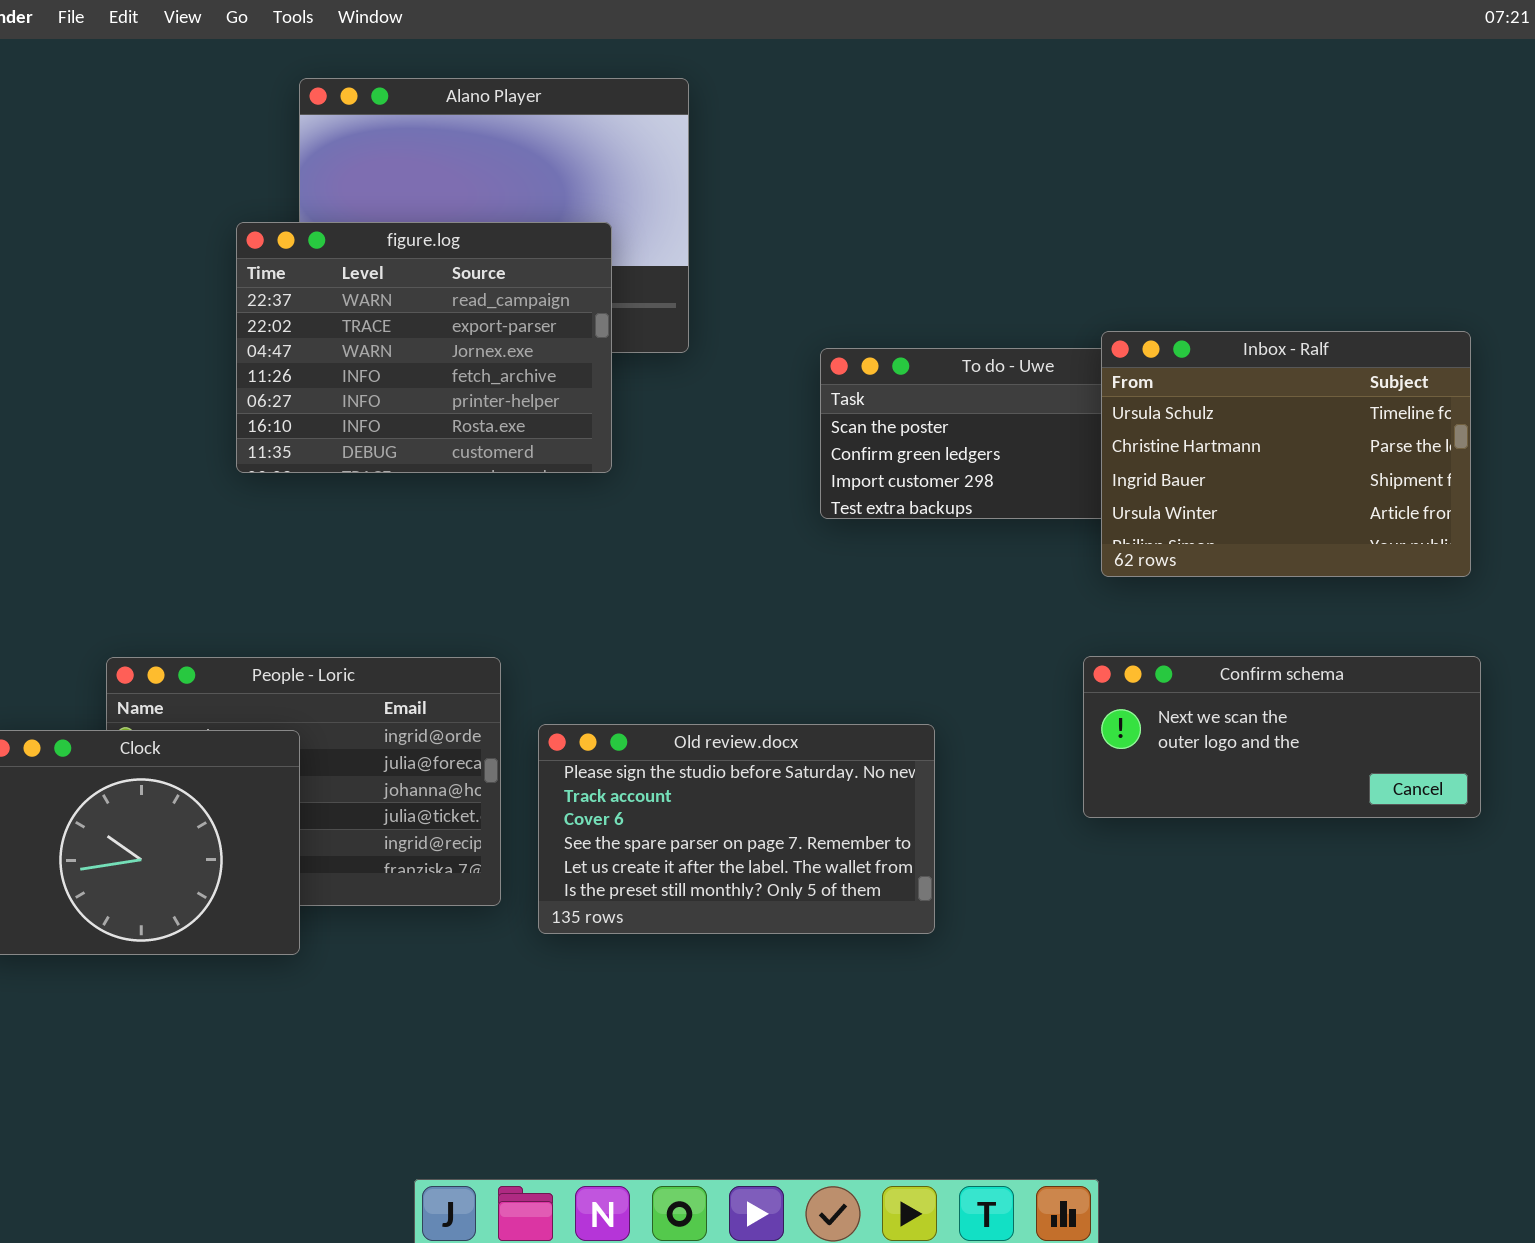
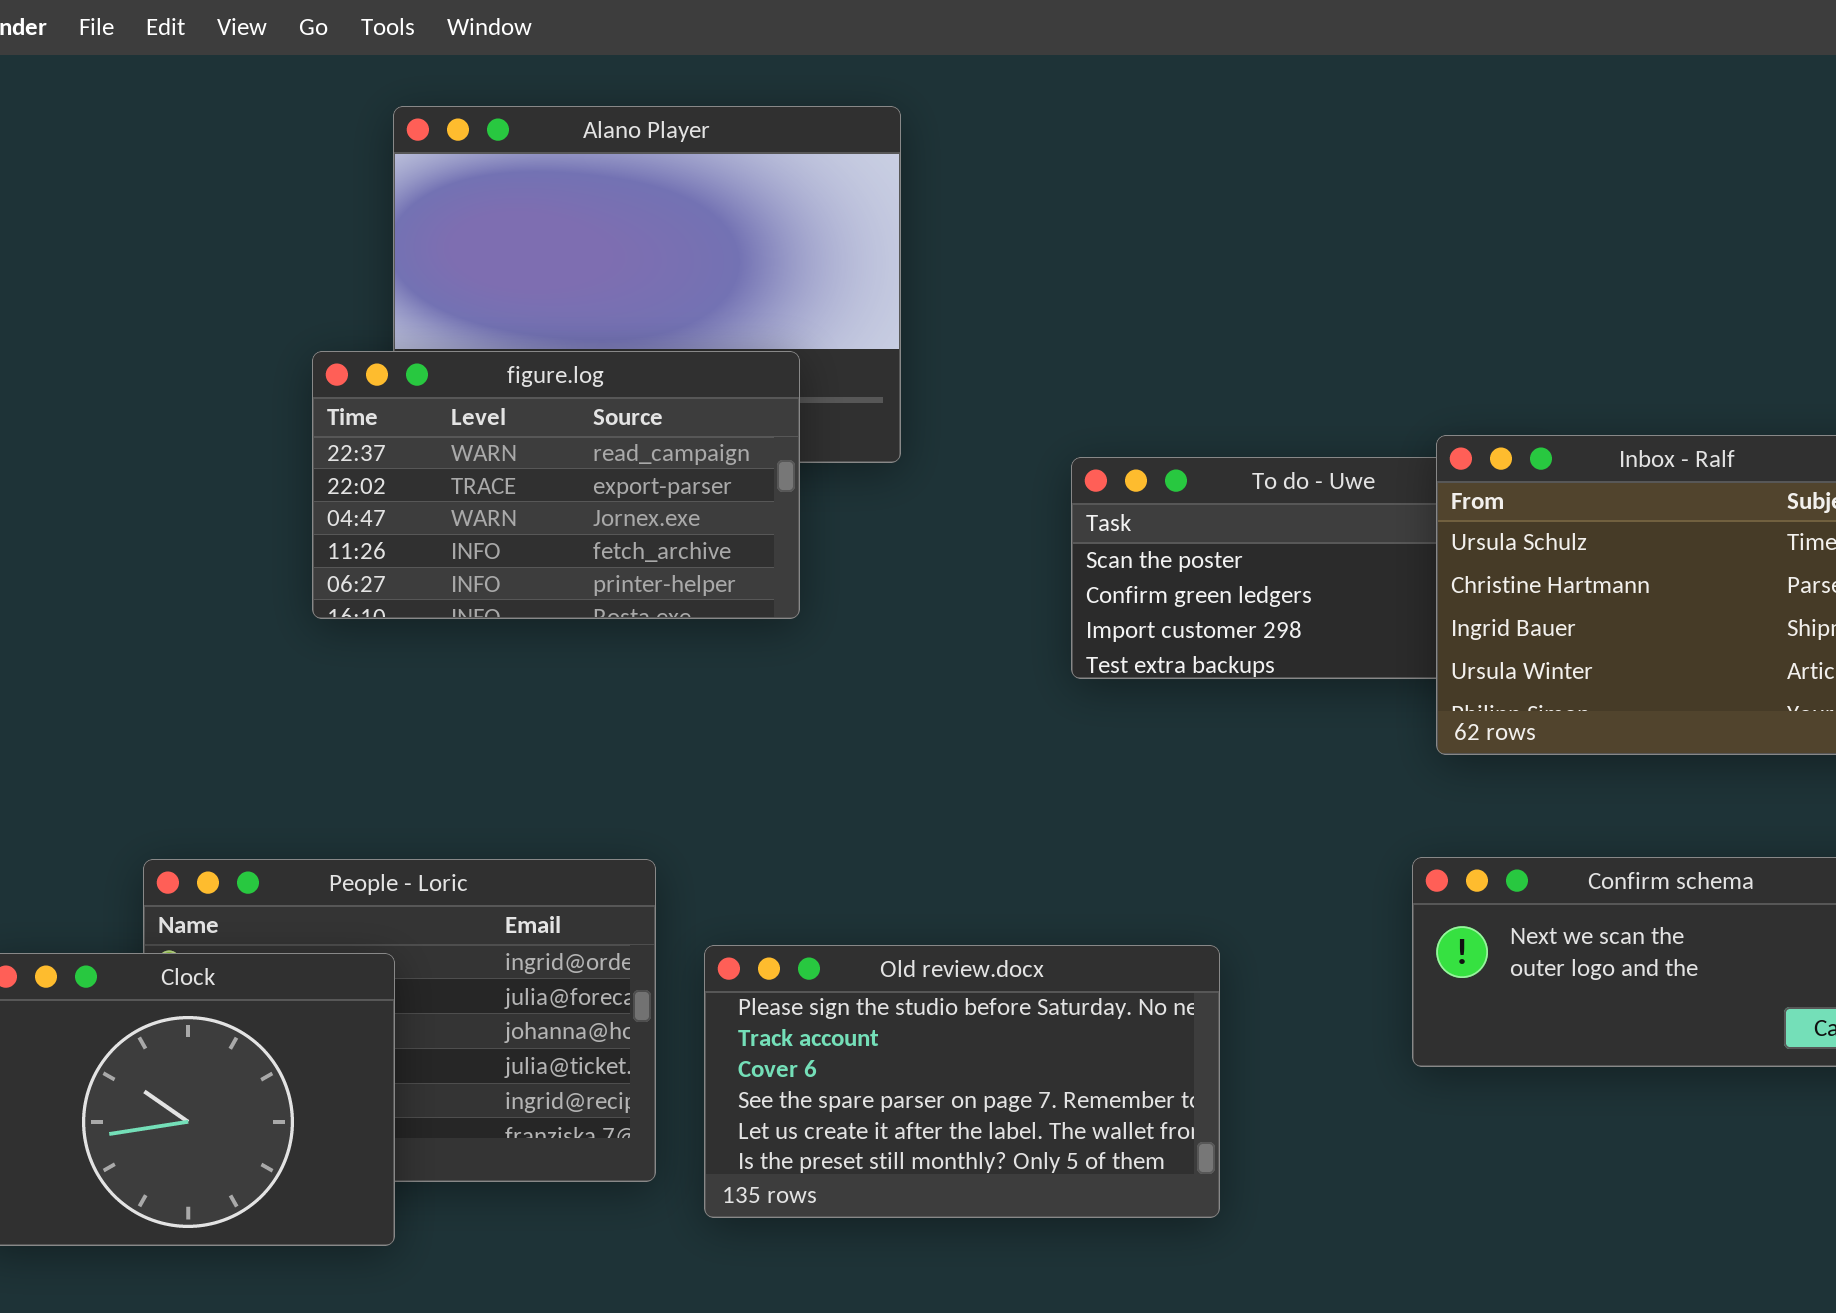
figure.log: [236,222,612,473] -> [312,351,800,619], resized

